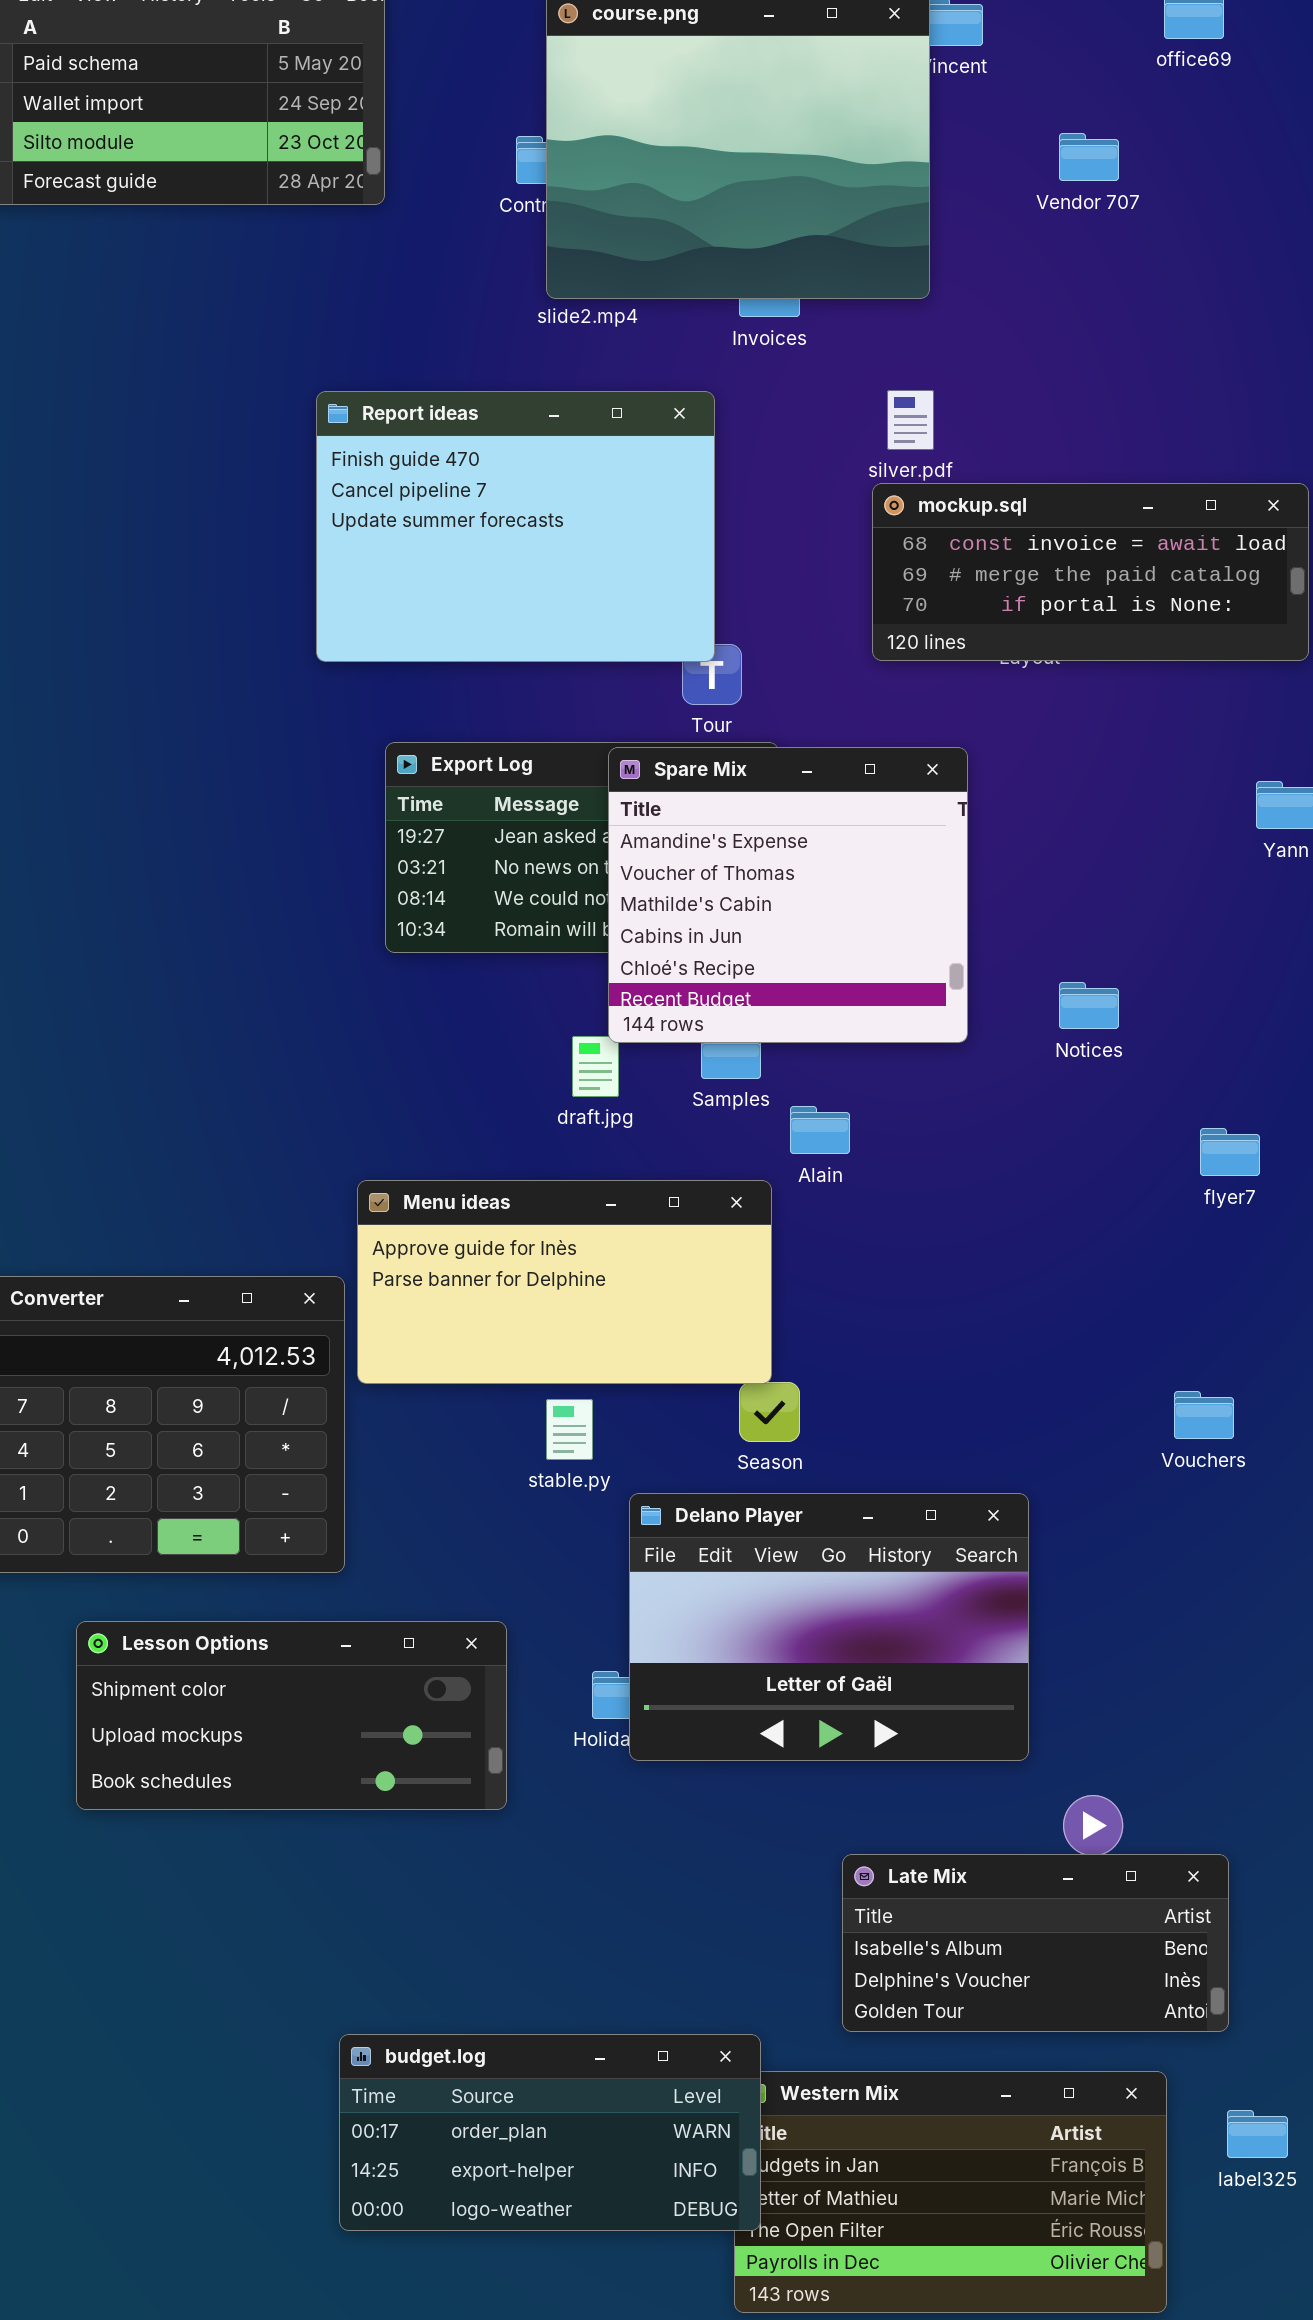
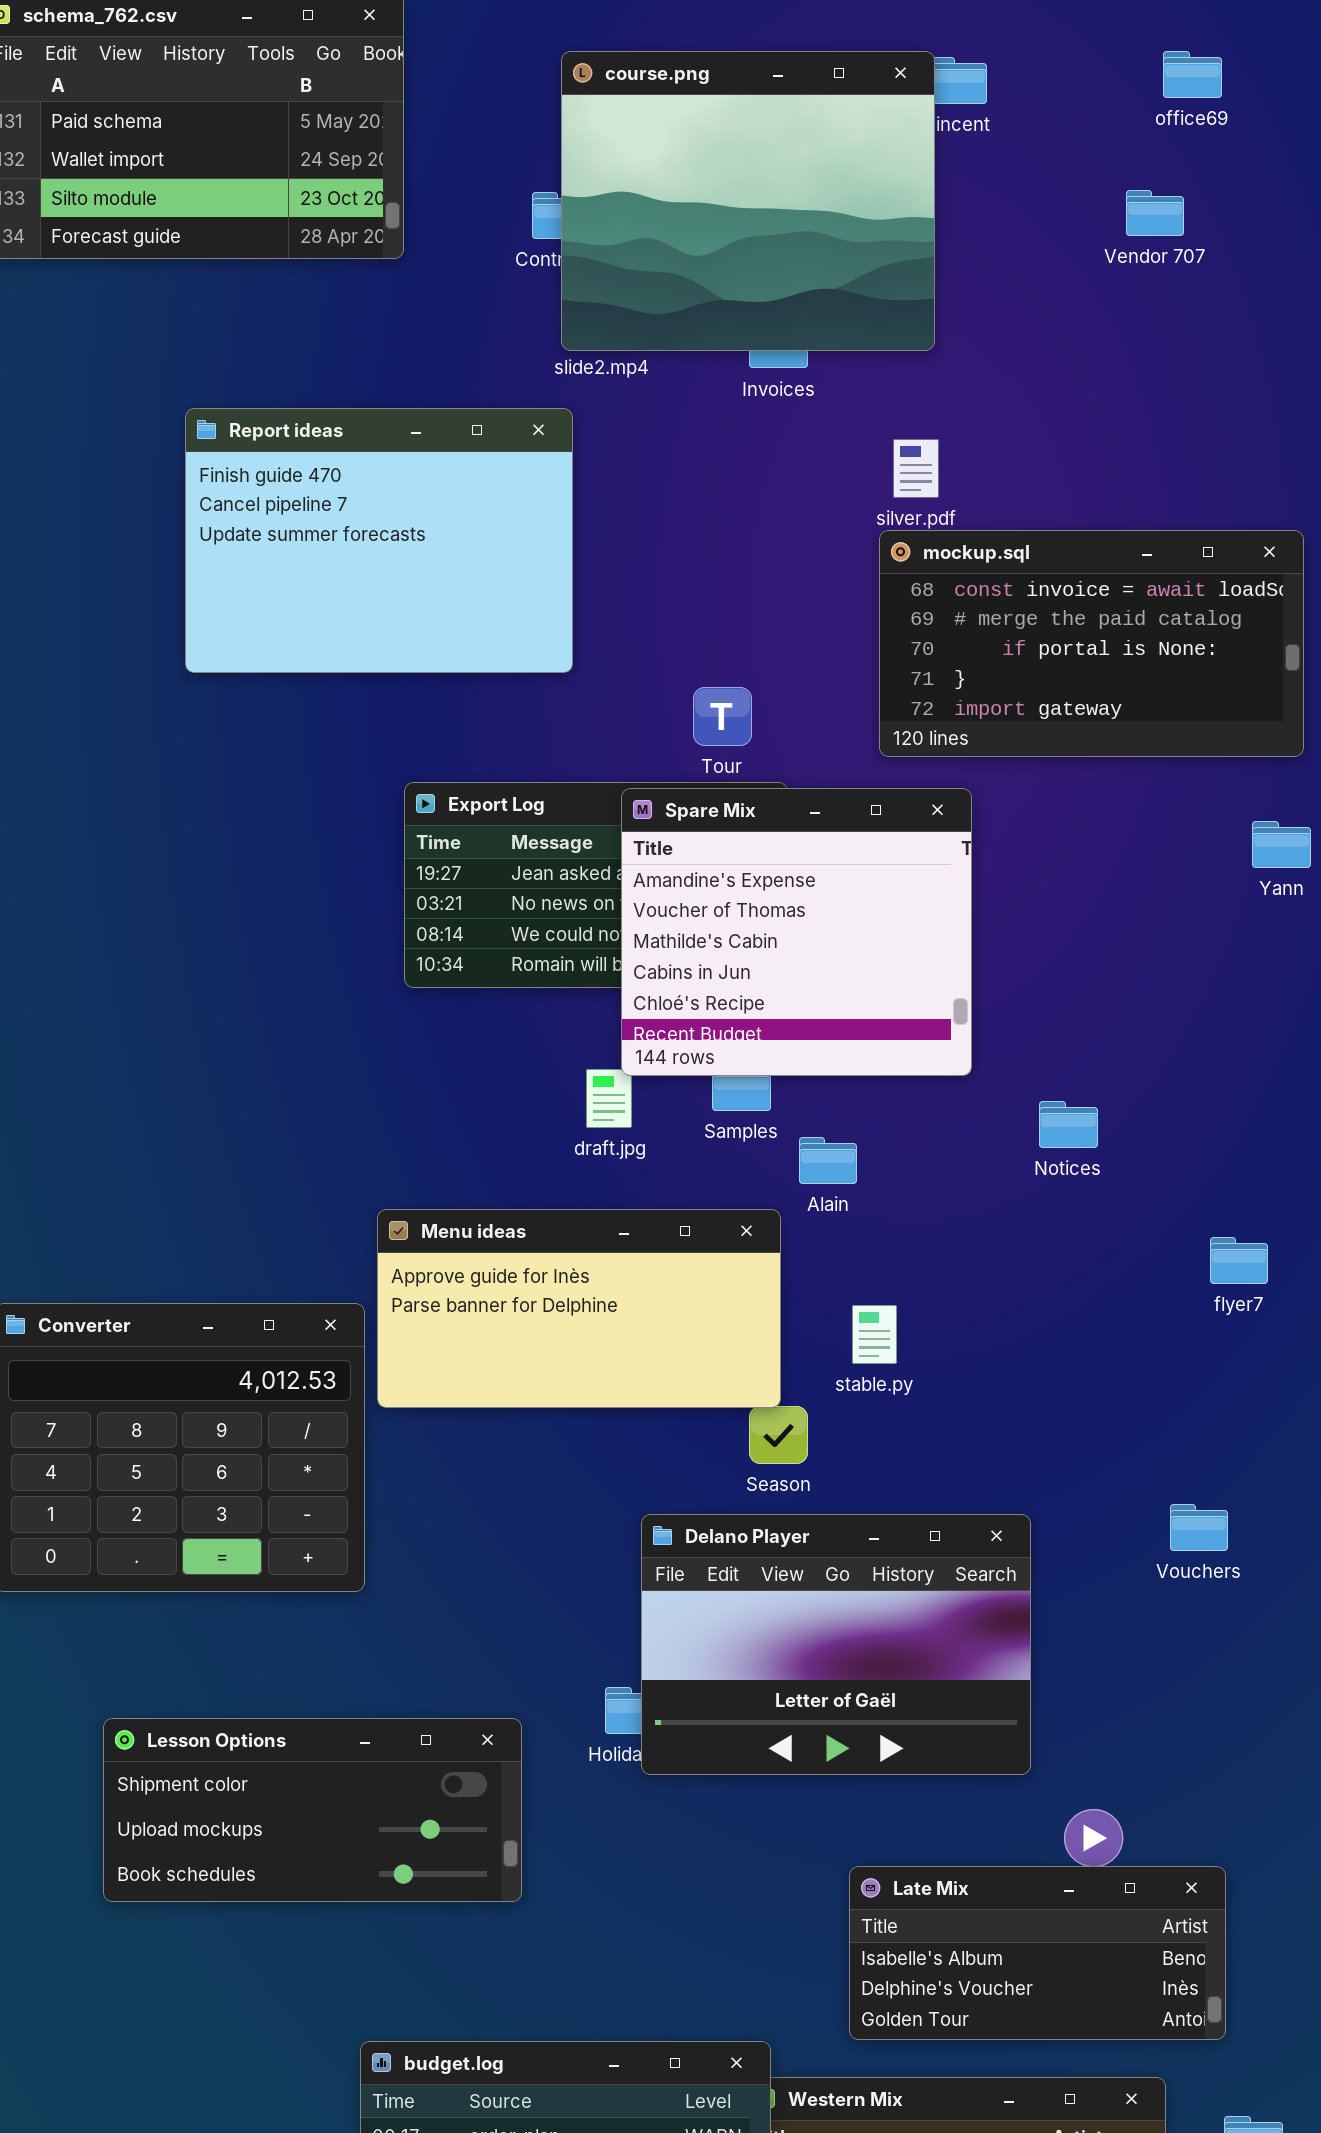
Vendor 707: [1059,133,1119,181] -> [1126,190,1184,236], moved
Report ideas: [316,391,715,662] -> [185,408,573,673], moved
mockup.sql: [872,483,1309,661] -> [879,530,1304,757], resized
Notices: [1059,982,1119,1029] -> [1039,1101,1098,1148], moved
flyer7: [1200,1128,1260,1176] -> [1210,1237,1268,1284], moved
Vouchers: [1174,1391,1234,1439] -> [1170,1504,1228,1551], moved
stable.py: [546,1399,593,1460] -> [852,1305,897,1364], moved
Lesson Options: [76,1621,507,1810] -> [103,1718,522,1902], moved

